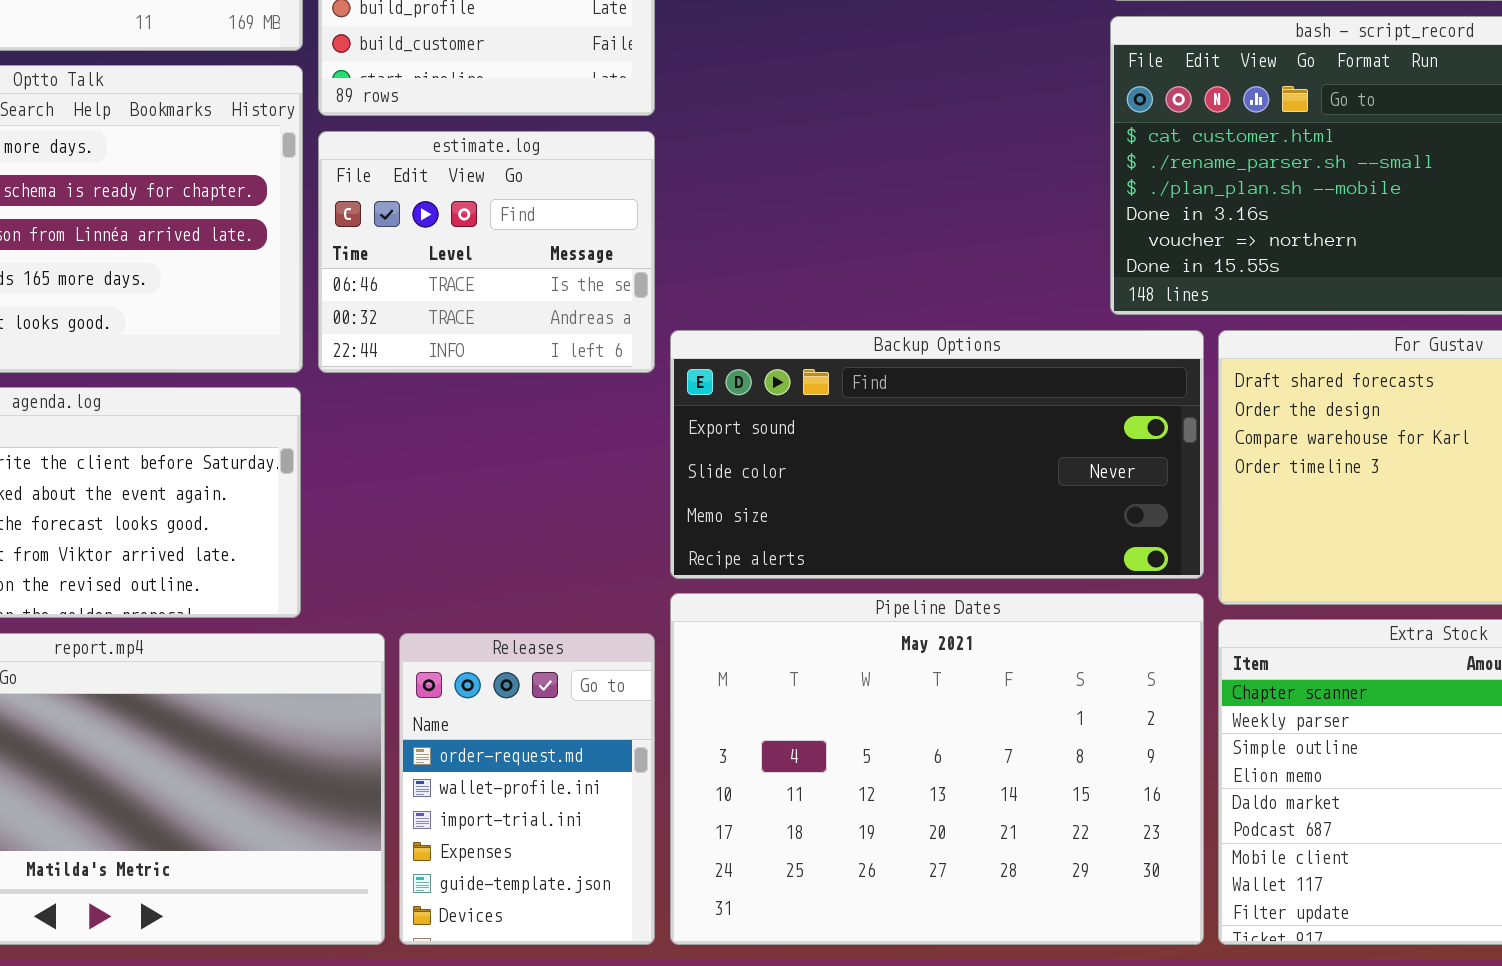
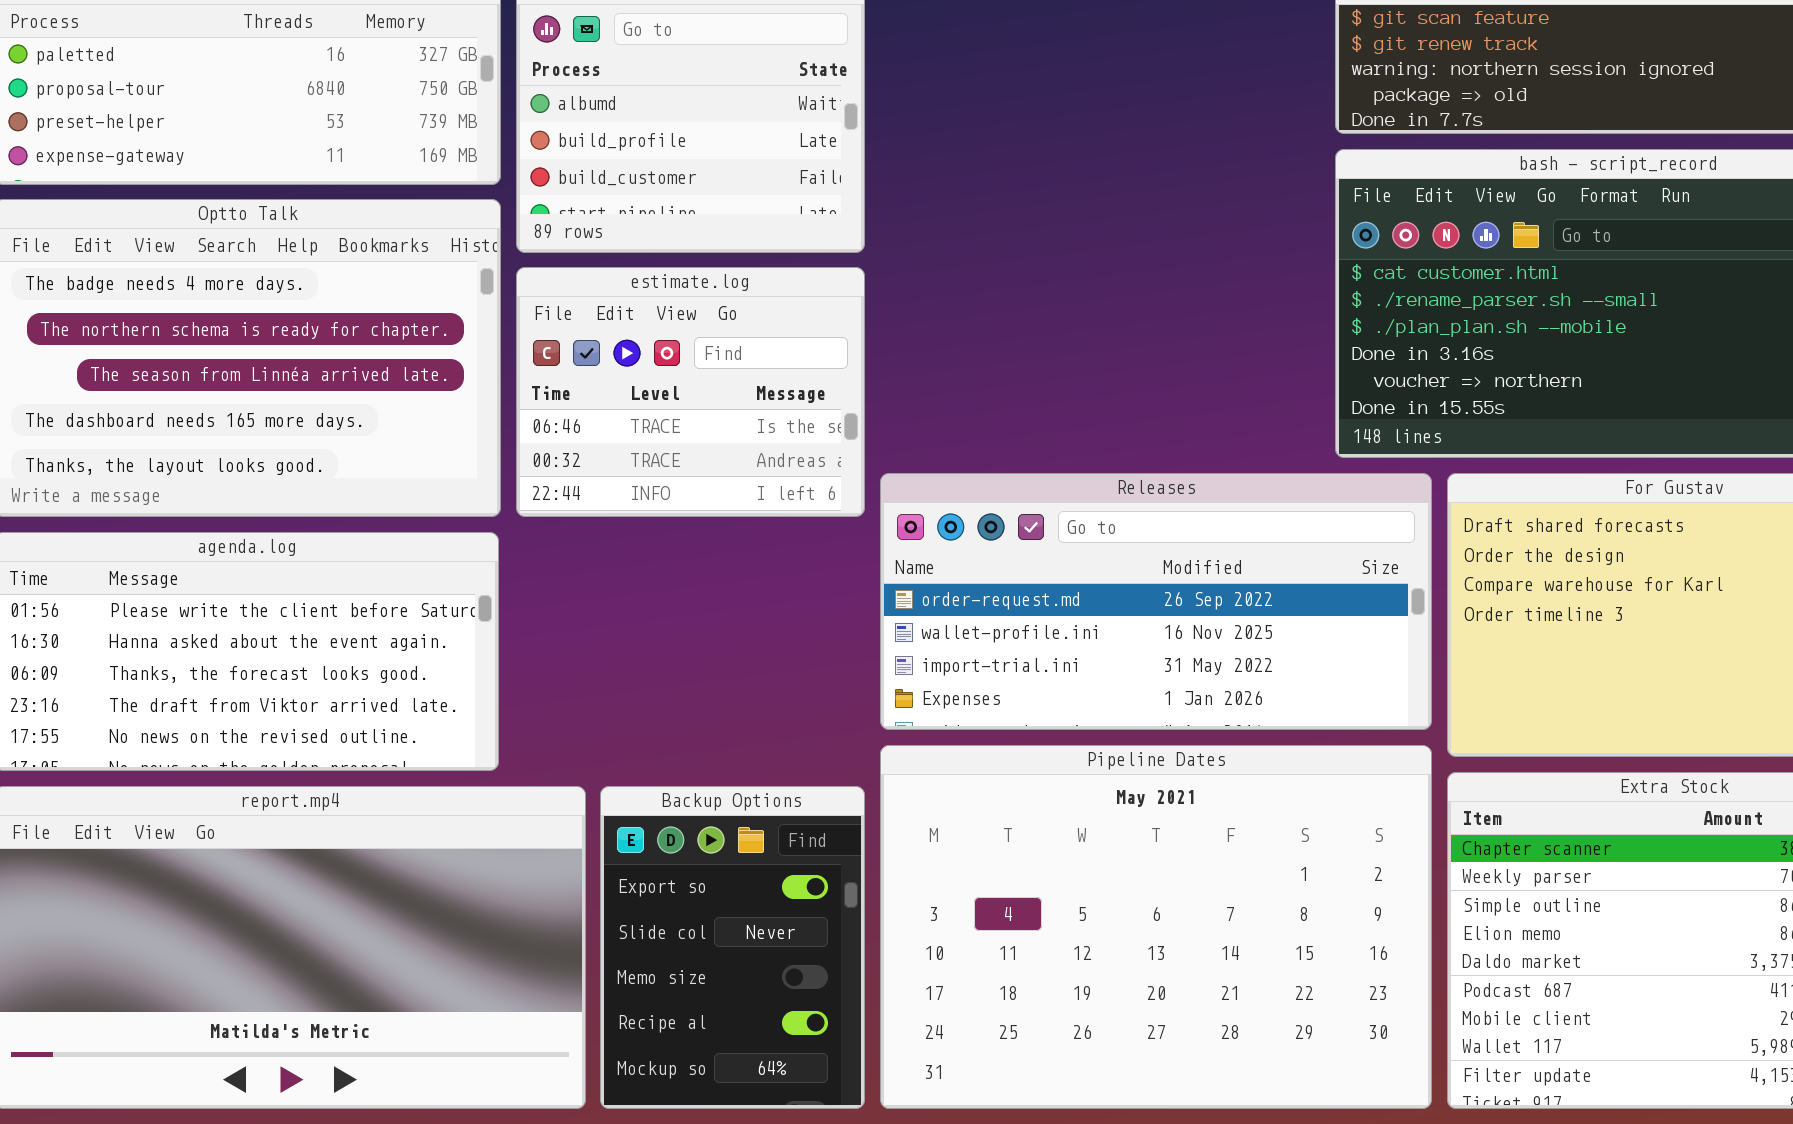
Backup Options: [670,330,1204,579] -> [600,786,865,1109], moved, resized
Releases: [399,633,655,945] -> [880,473,1432,730], moved, resized

